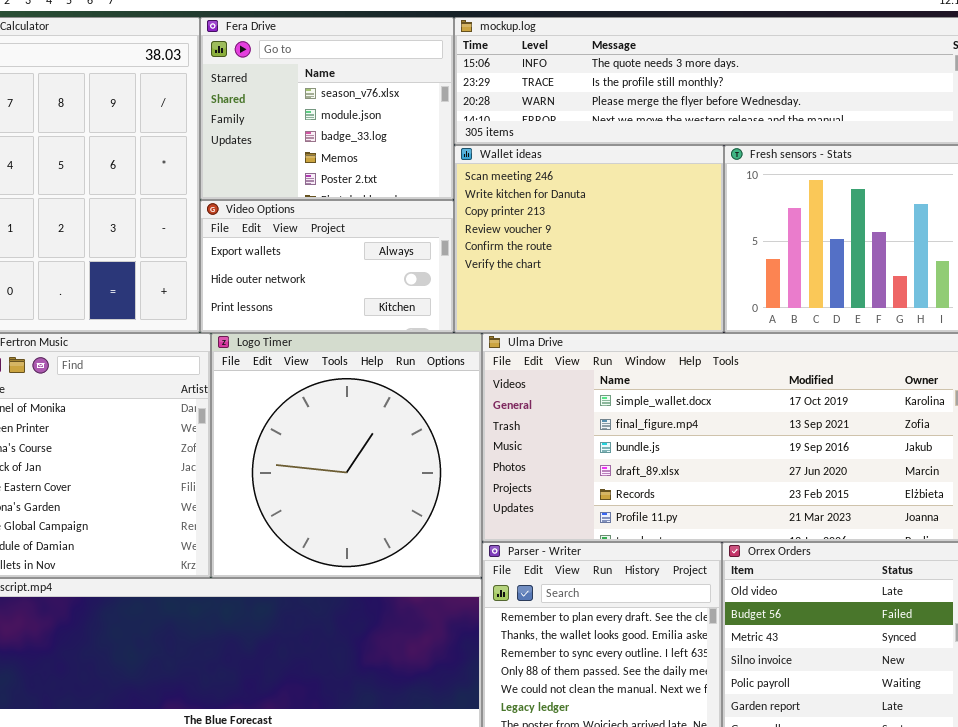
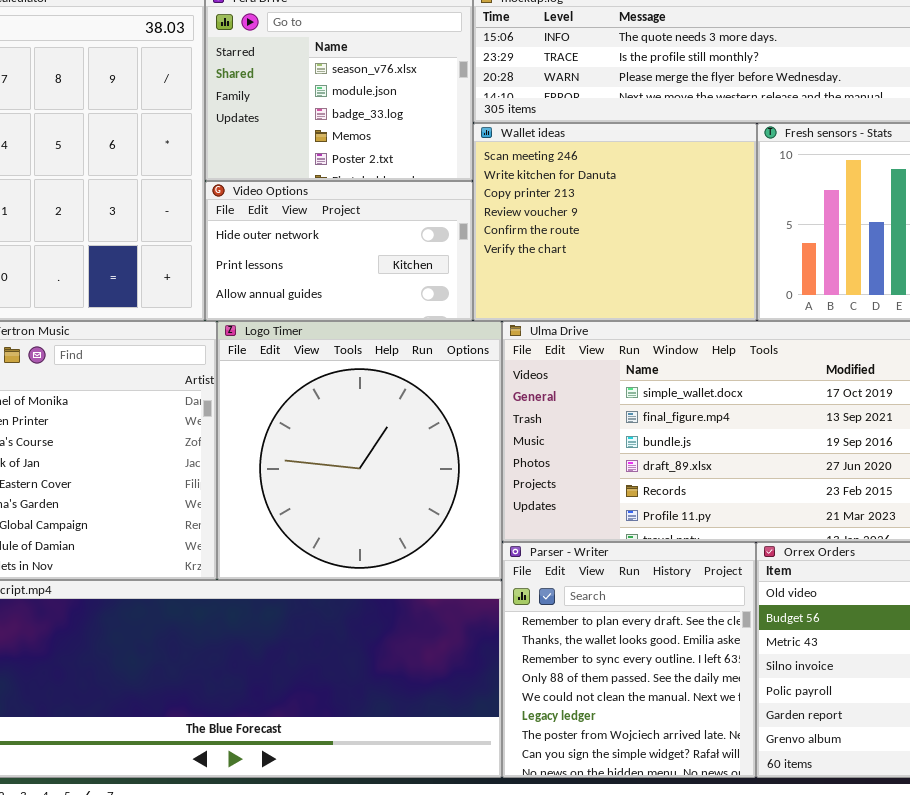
Video Options: [200,200,454,333] -> [205,181,473,321], scrolled down 1 row

